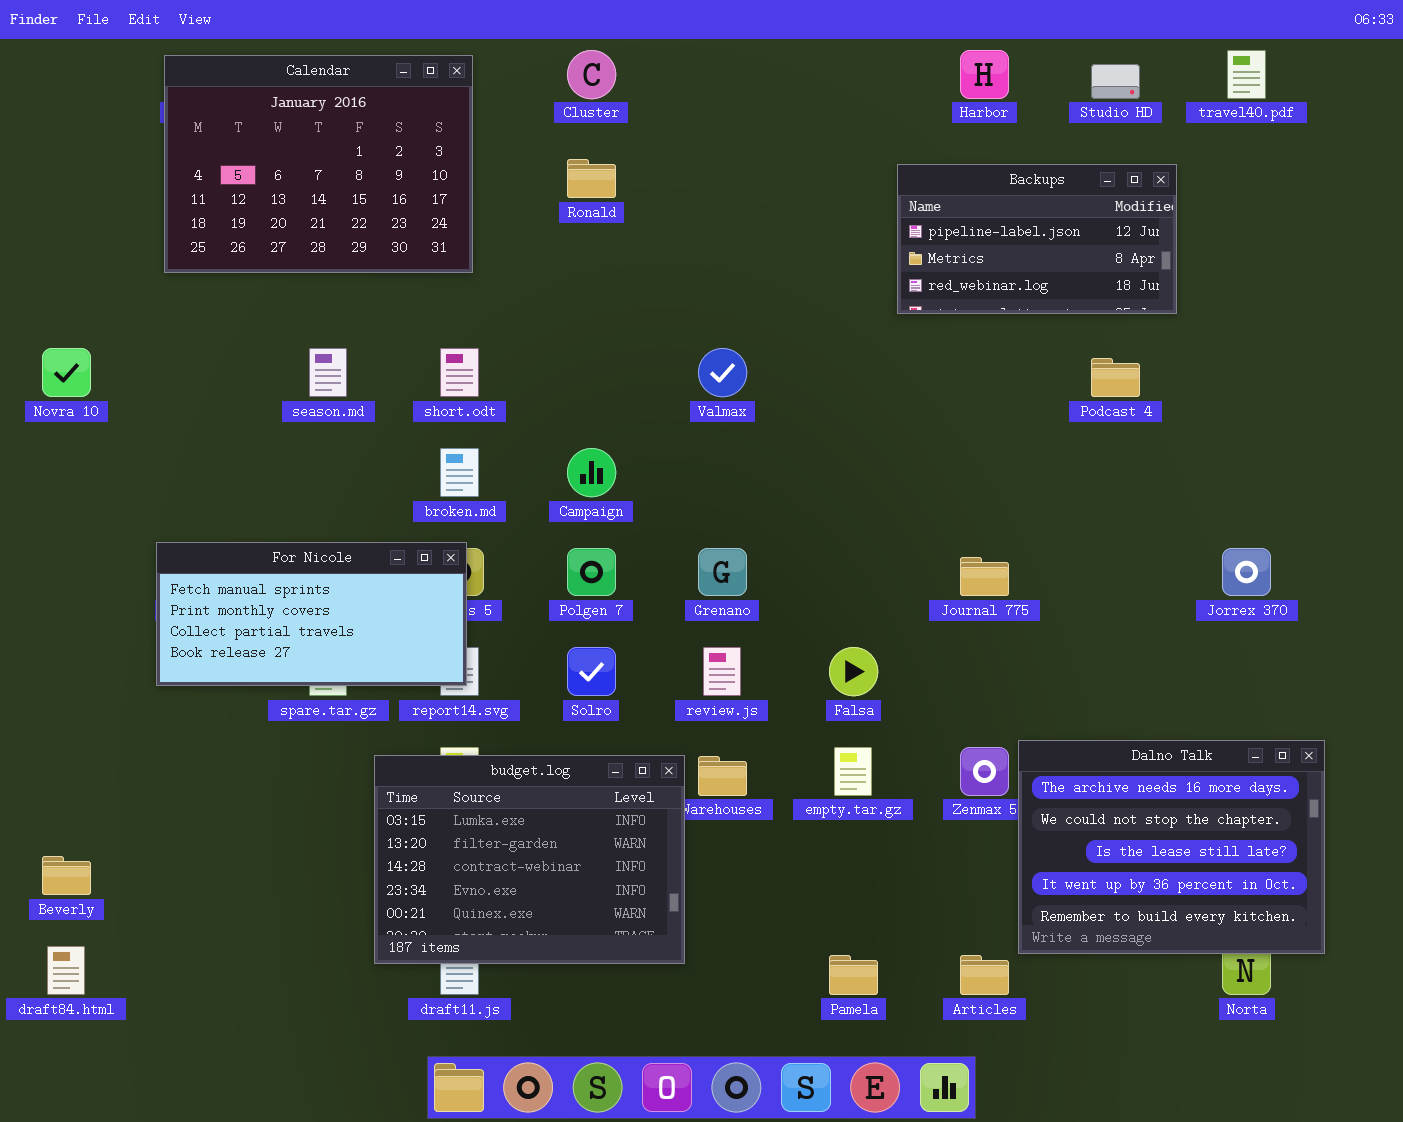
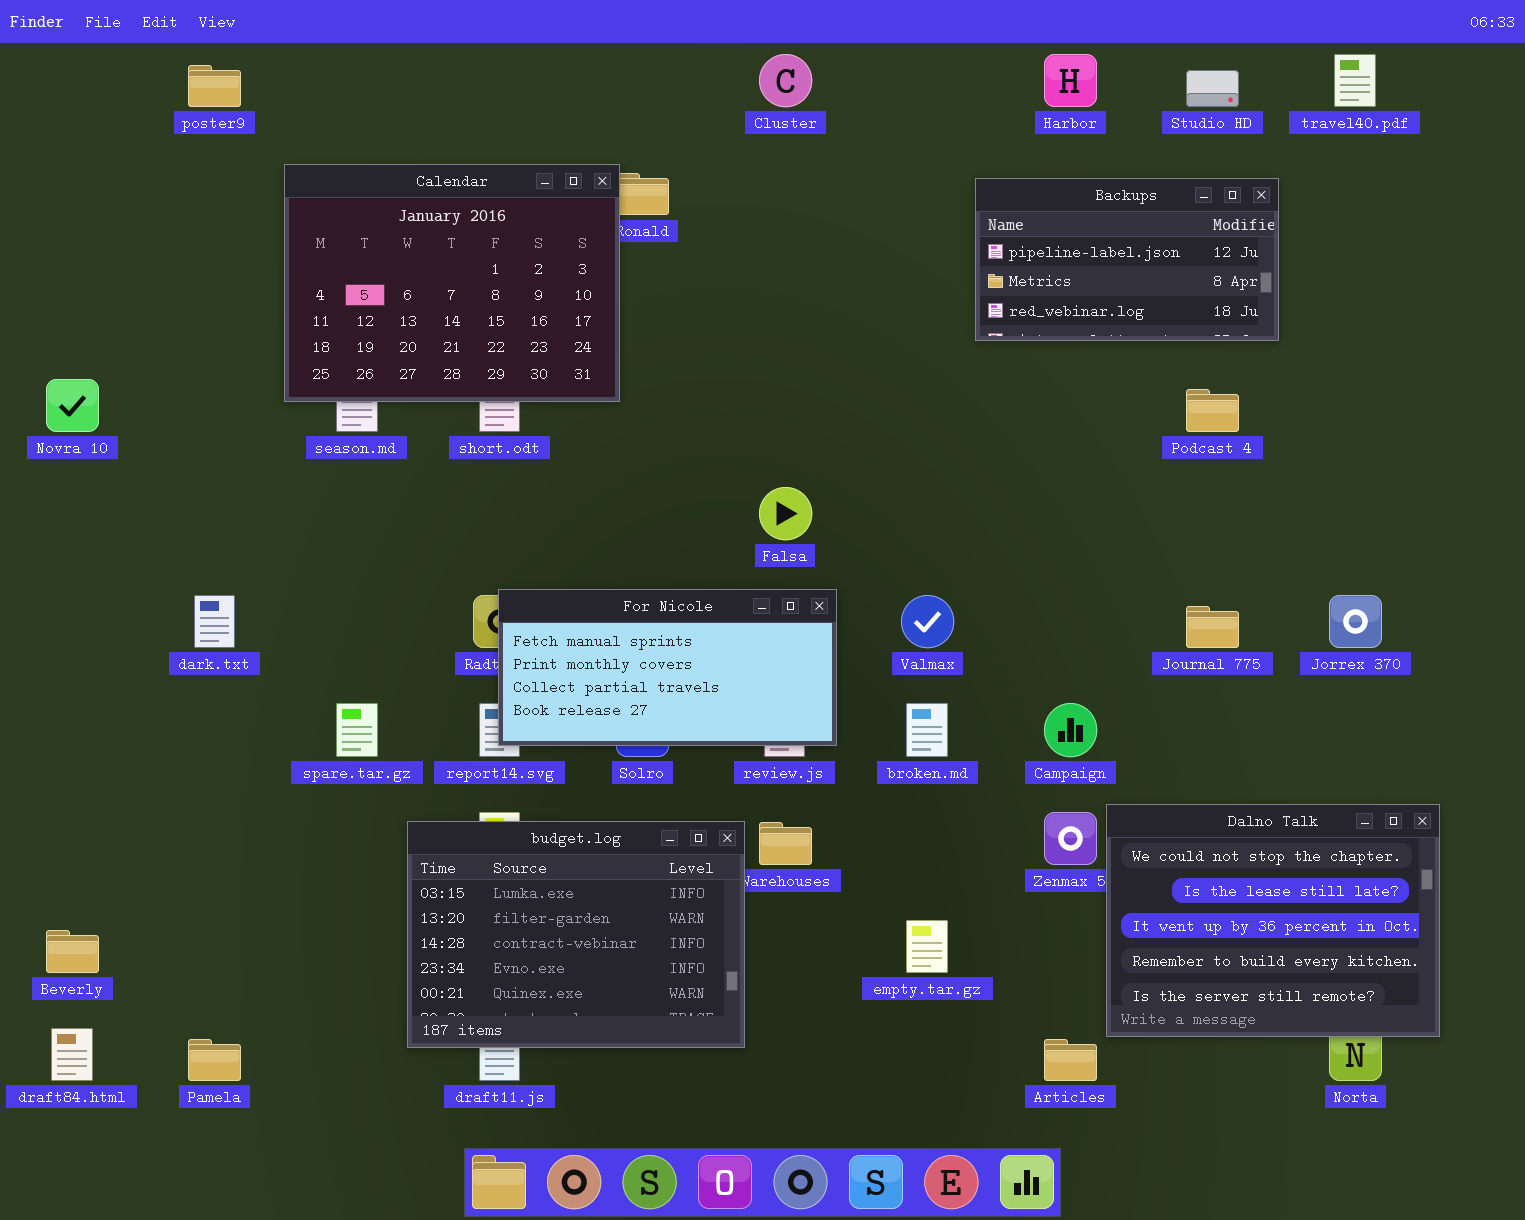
Cluster: [567,50,616,99] -> [759,54,812,107], moved
Calendar: [164,55,473,273] -> [284,164,620,402], moved
Valmax: [698,348,747,397] -> [901,595,954,648], moved
broken.md: [440,448,479,497] -> [906,703,948,757], moved
Campaign: [567,448,616,497] -> [1044,703,1097,757], moved
For Nicole: [156,542,467,686] -> [498,589,837,746], moved
Journal 775: [960,557,1009,596] -> [1186,606,1239,648], moved
Falsa: [829,647,878,696] -> [759,487,812,540], moved
Dalno Talk: [1018,740,1325,954] -> [1106,804,1440,1037], scrolled down 1 row
empty.tar.gz: [834,747,872,796] -> [906,920,948,973], moved
Pamela: [829,955,878,995] -> [188,1039,241,1081], moved

